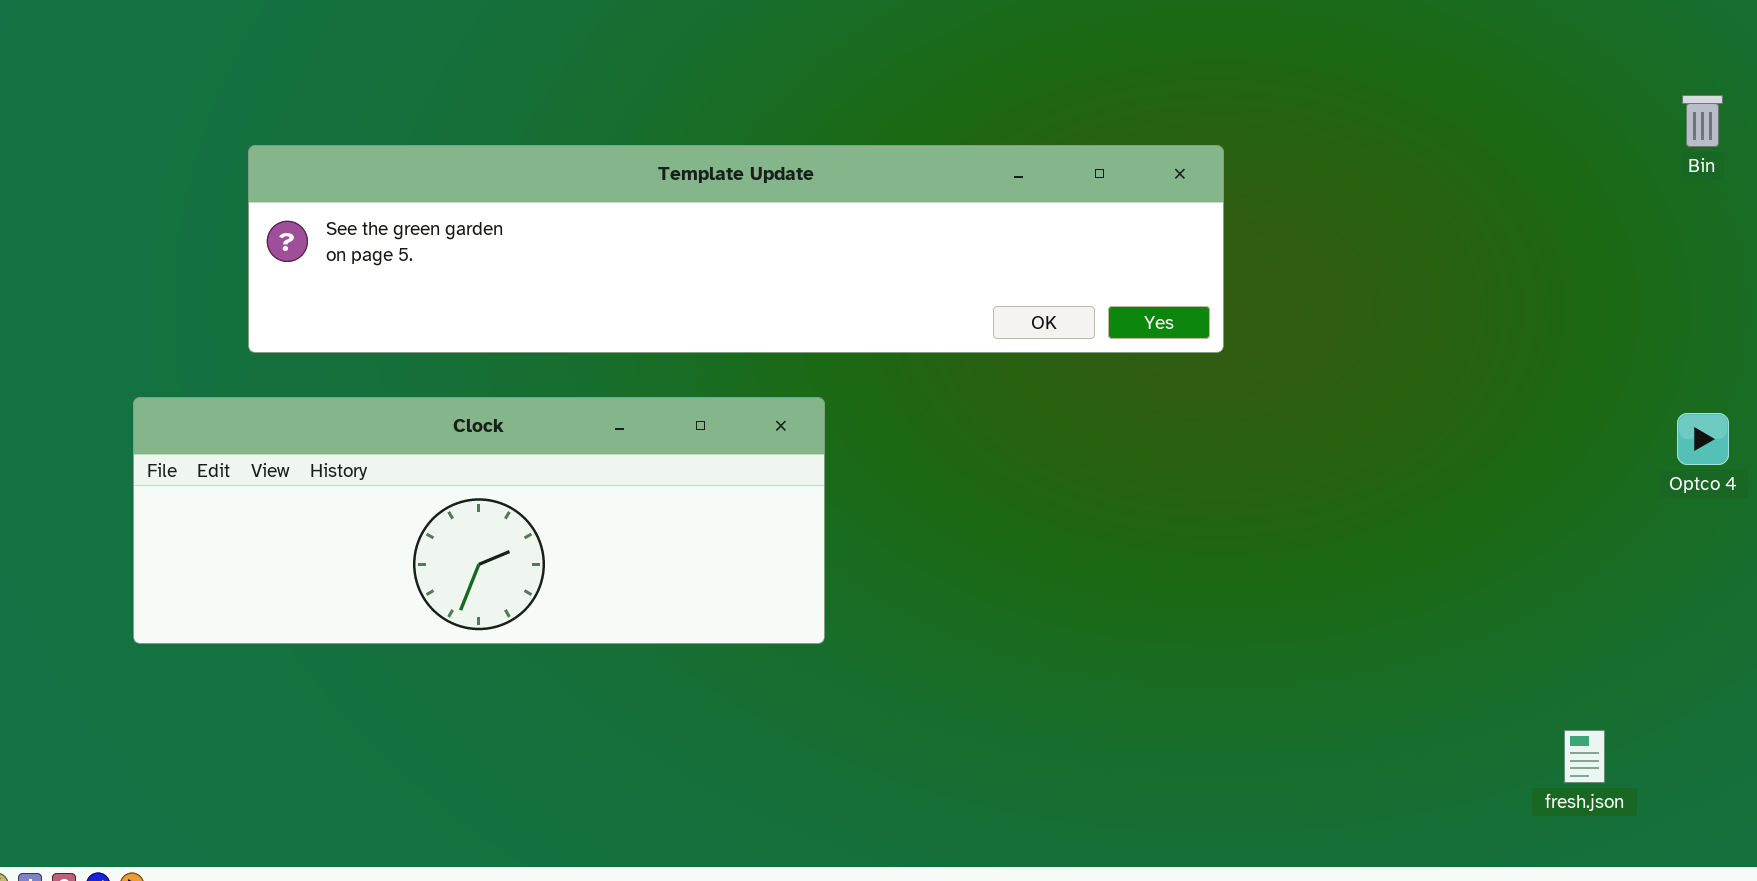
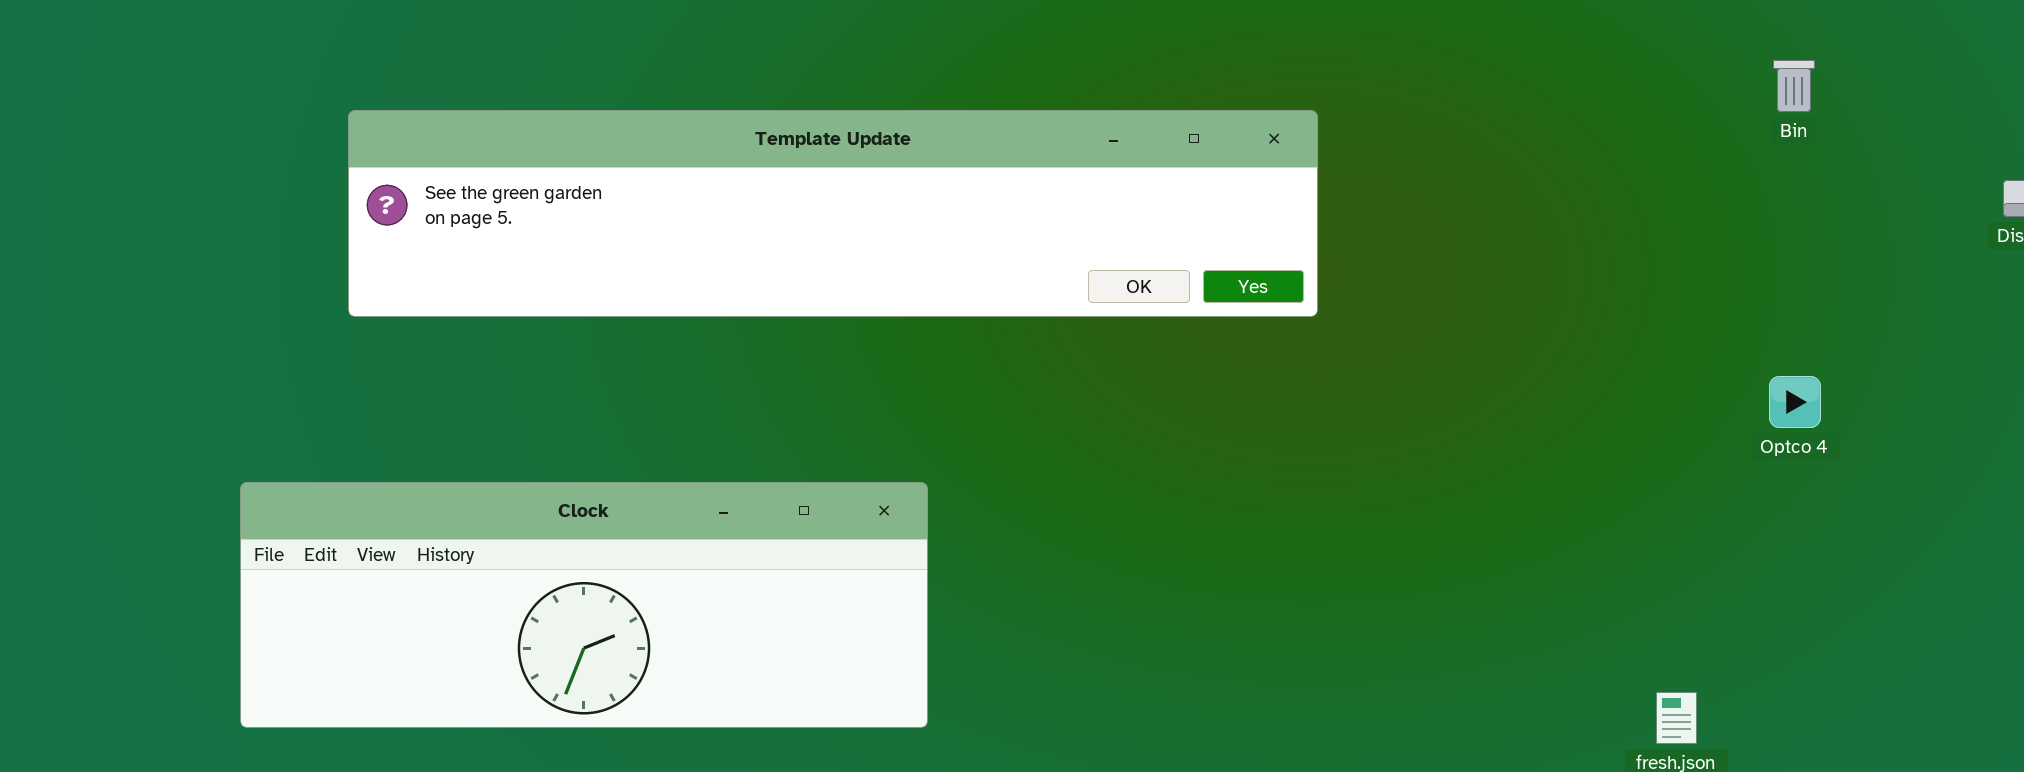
Clock: [133,397,825,644] -> [240,482,928,728], moved

